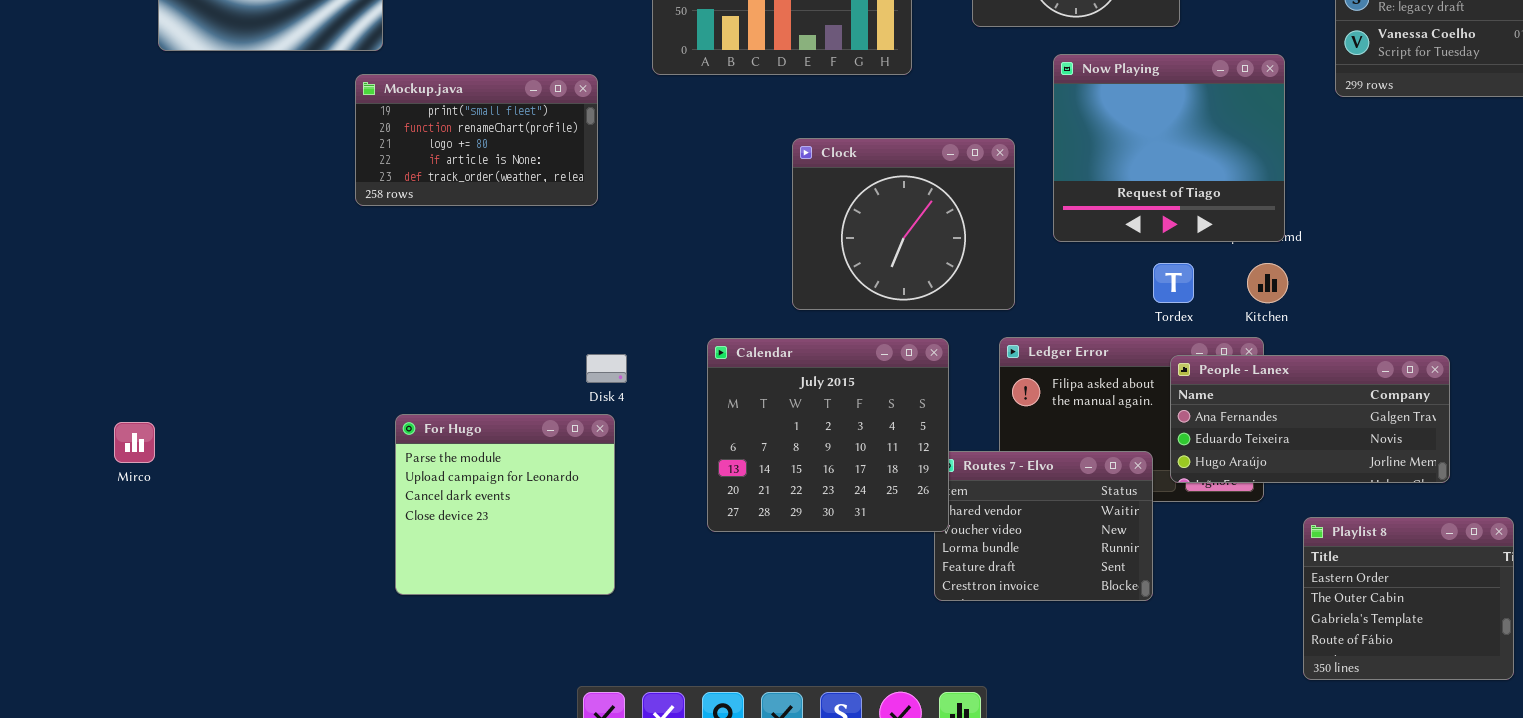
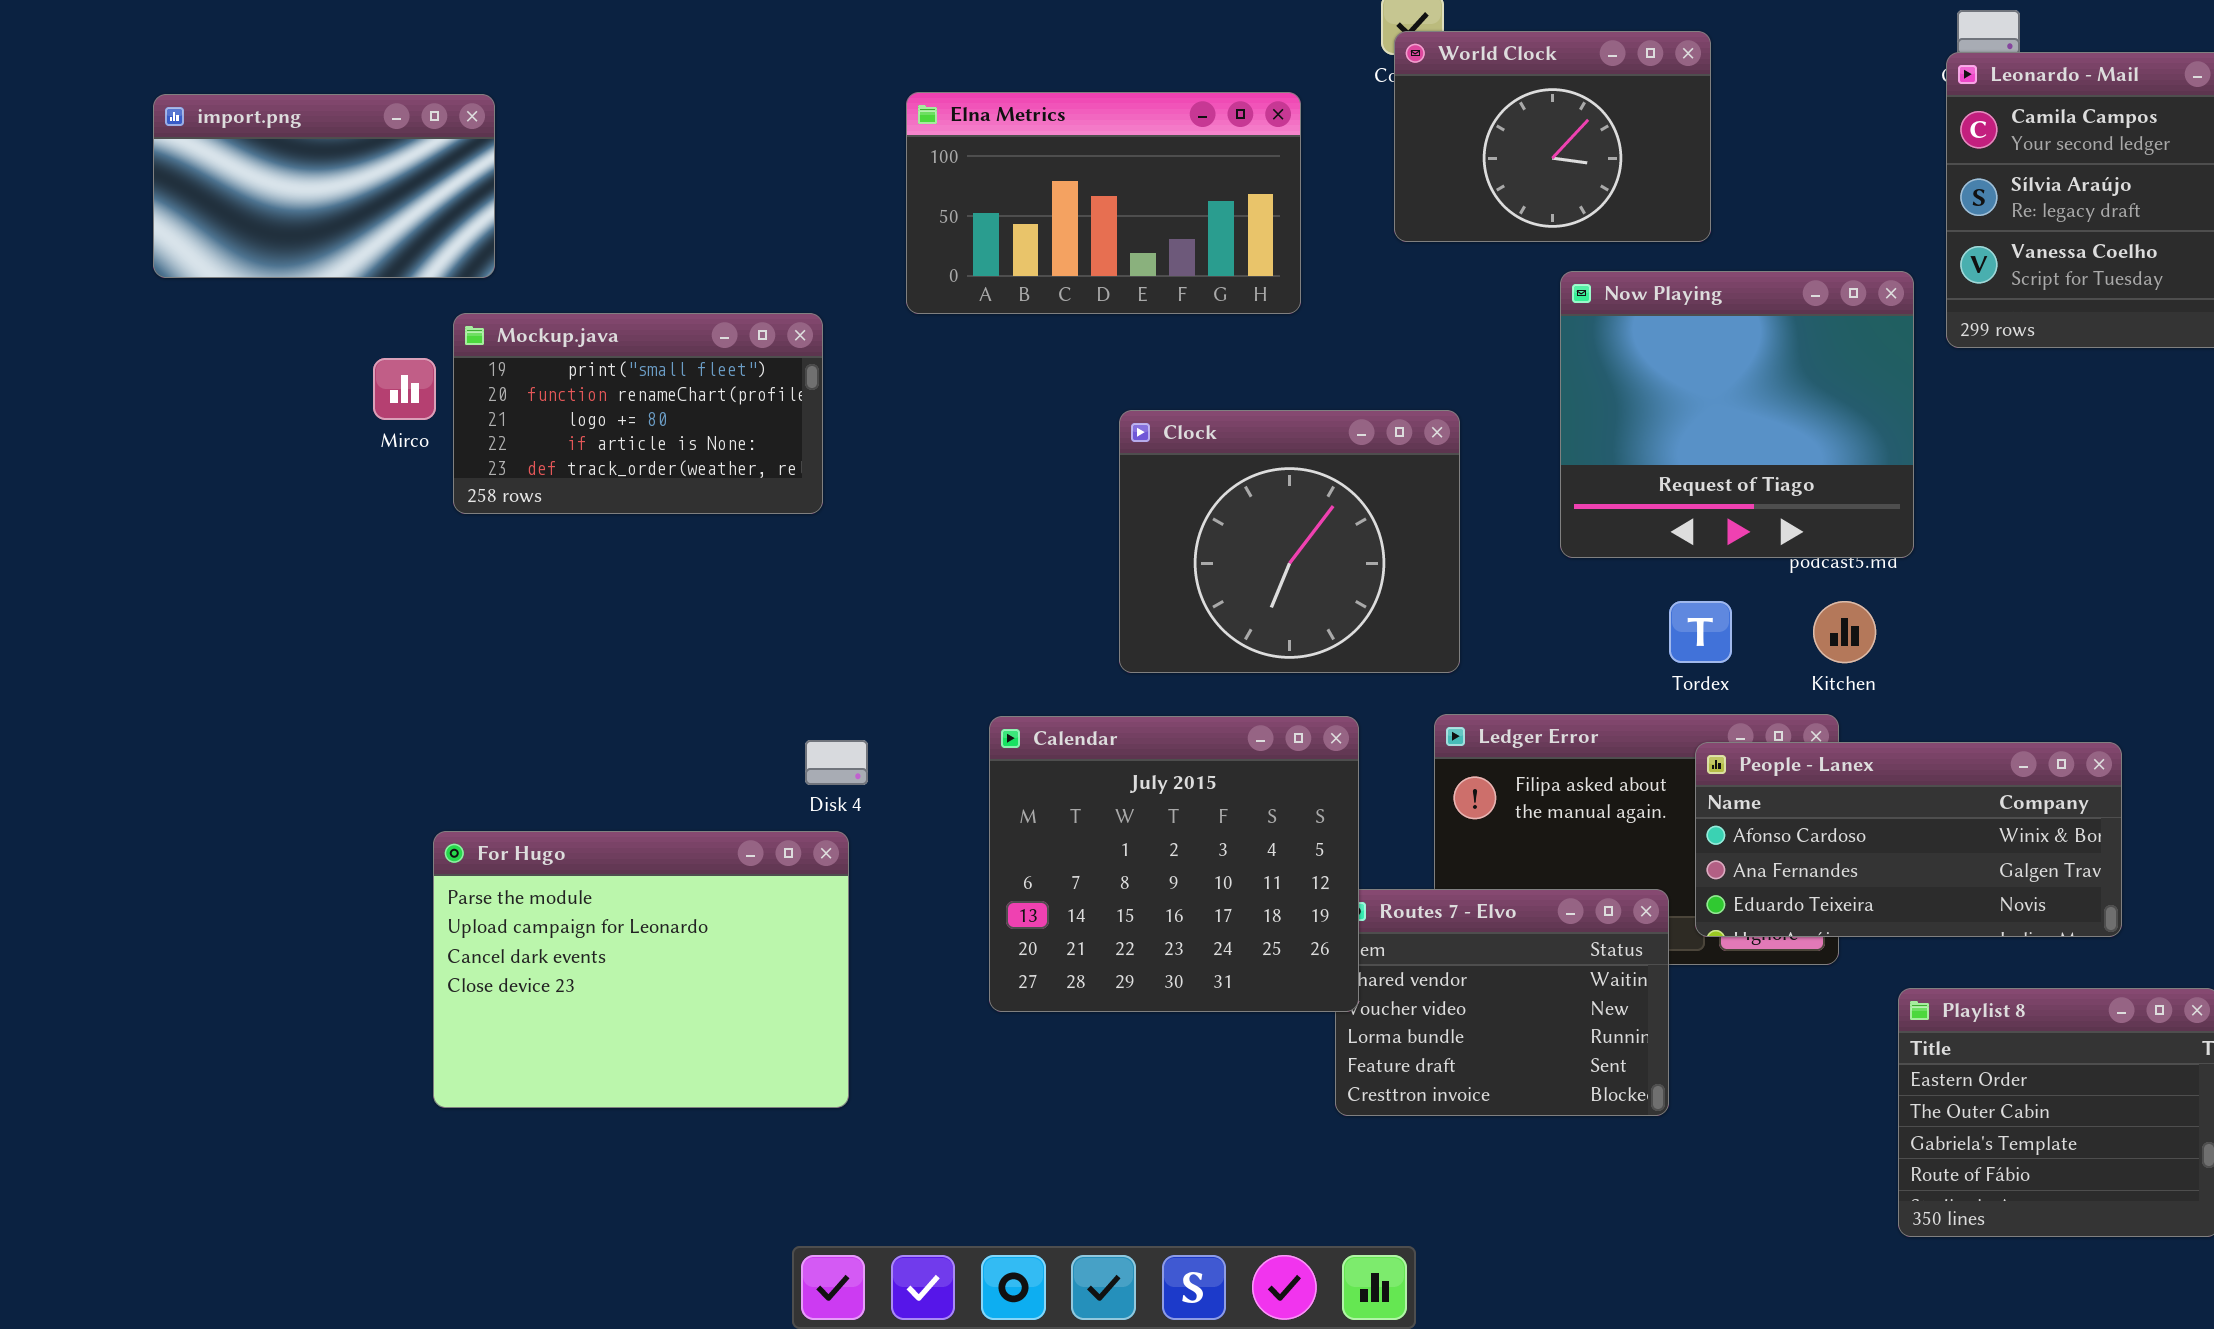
Now Playing: [1053,54,1285,242] -> [1560,271,1914,558], moved
People - Lanex: [1170,355,1450,483] -> [1695,742,2122,937], scrolled up 1 row
For Hugo: [395,414,615,595] -> [433,831,849,1108], resized
Mirco: [114,422,155,463] -> [373,358,436,420], moved

